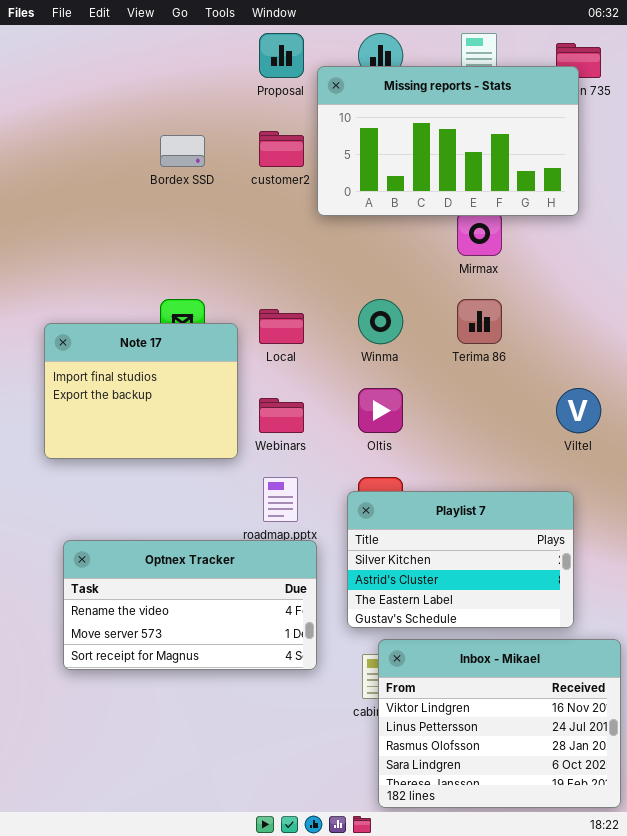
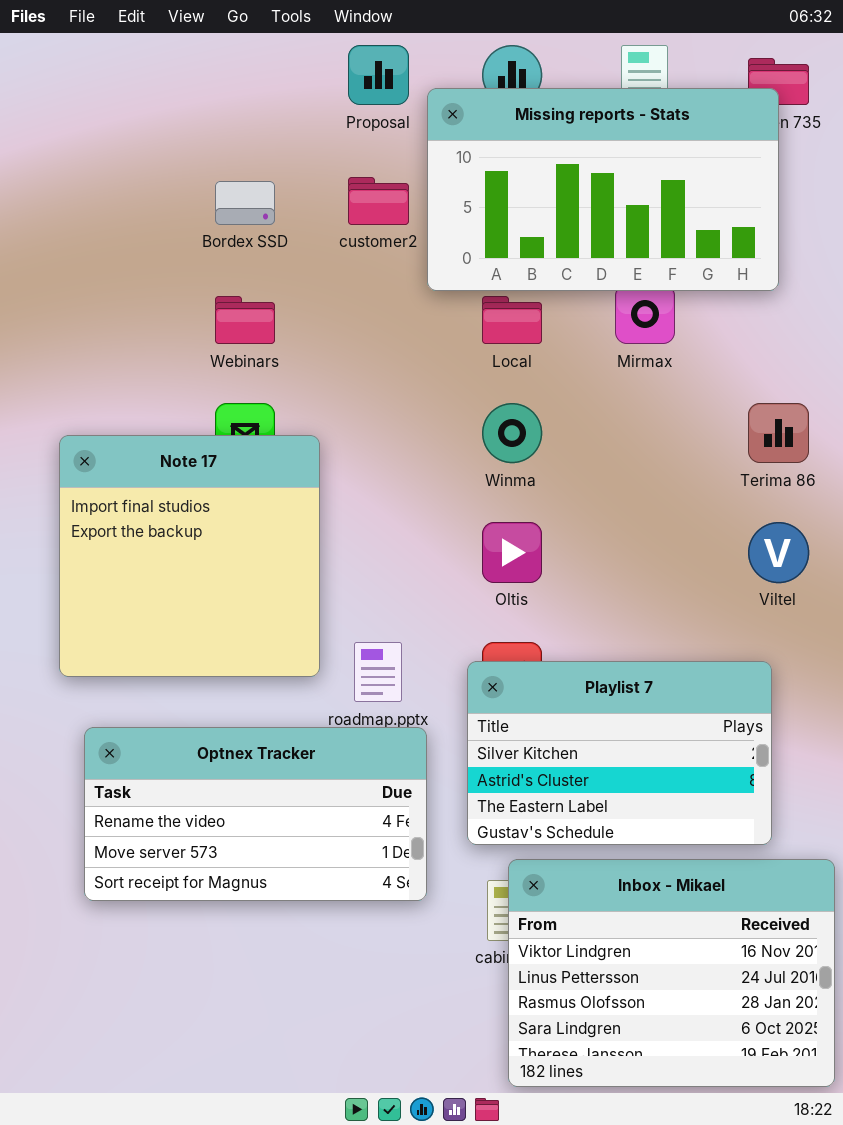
Terima 86: [457,299,502,344] -> [748,403,809,463], moved
Local: [259,309,304,344] -> [482,296,542,344], moved
Note 17: [44,323,238,459] -> [59,435,320,677], resized
Webinars: [259,398,304,433] -> [215,296,275,344], moved

